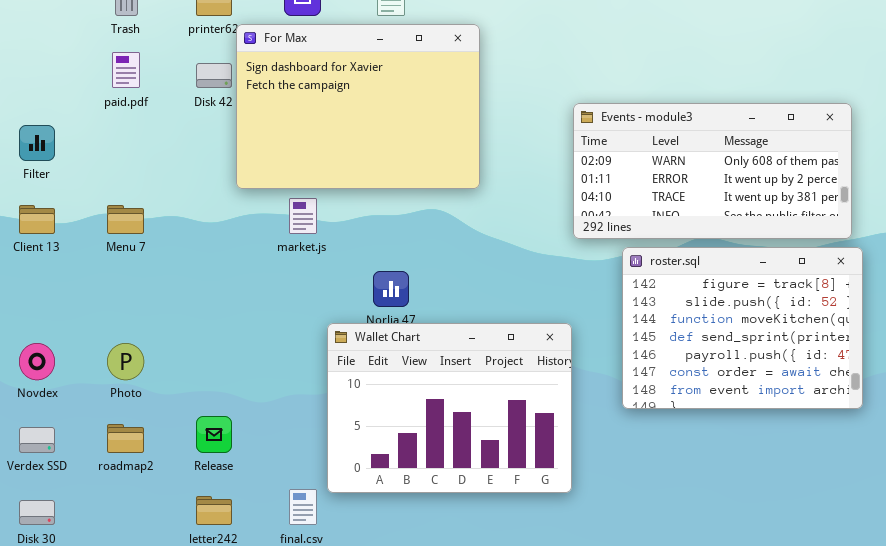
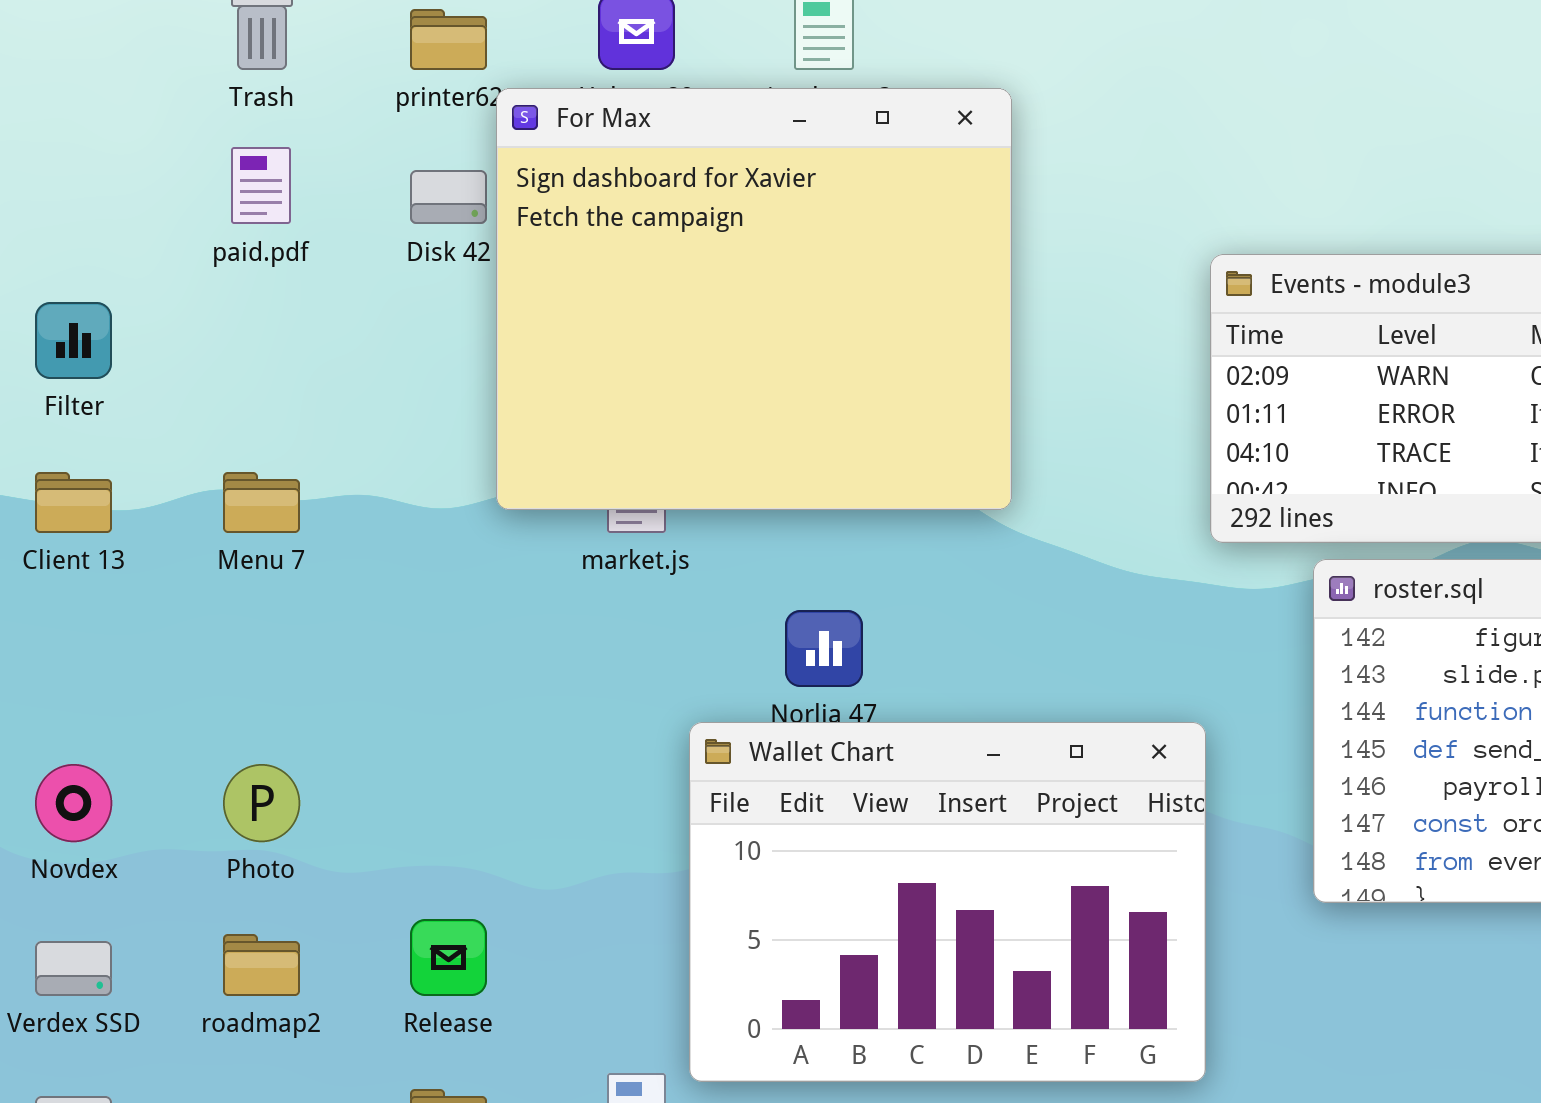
For Max: [236,24,480,189] -> [496,88,1012,510], resized

